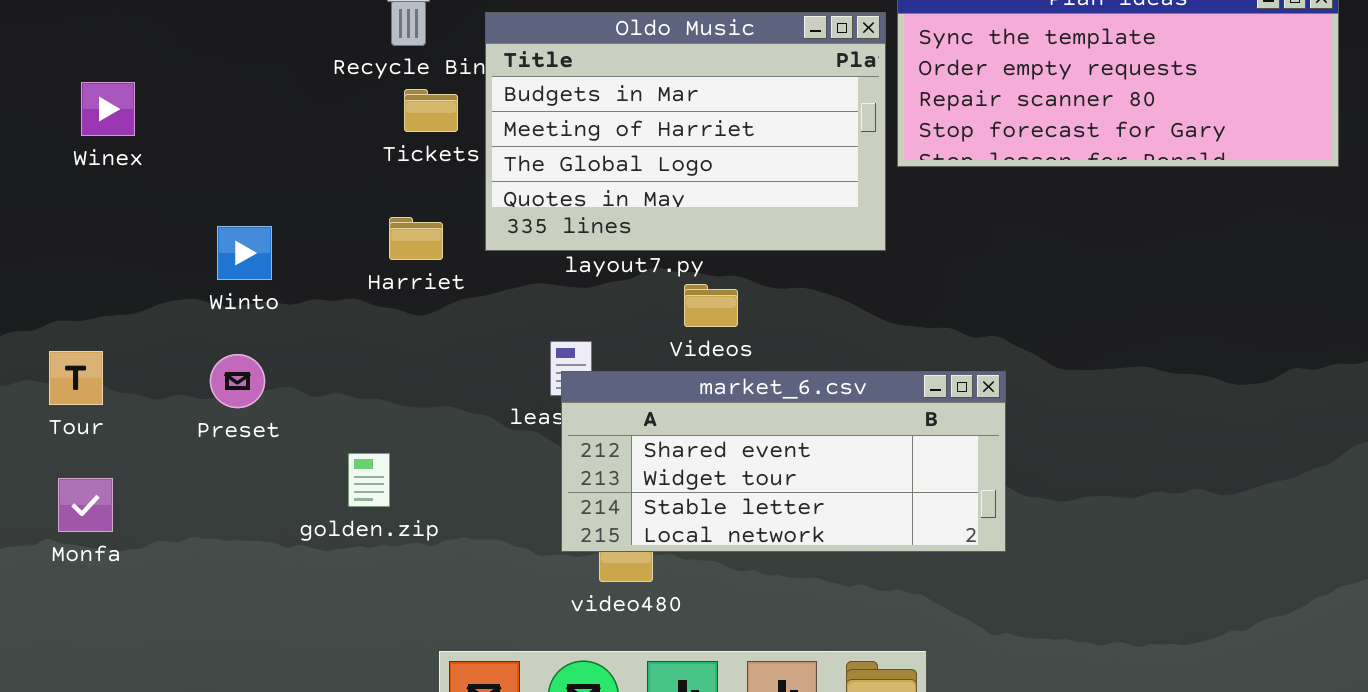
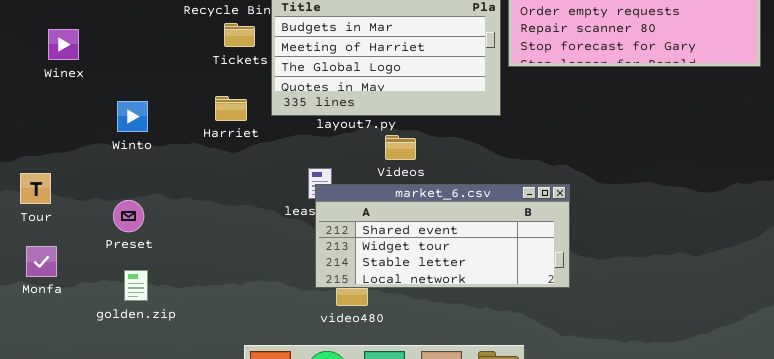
Winex: [81,82,135,136] -> [48,29,79,60], moved
Preset: [210,354,265,408] -> [113,200,144,232], moved
golden.zip: [348,453,390,507] -> [124,270,148,301], moved

